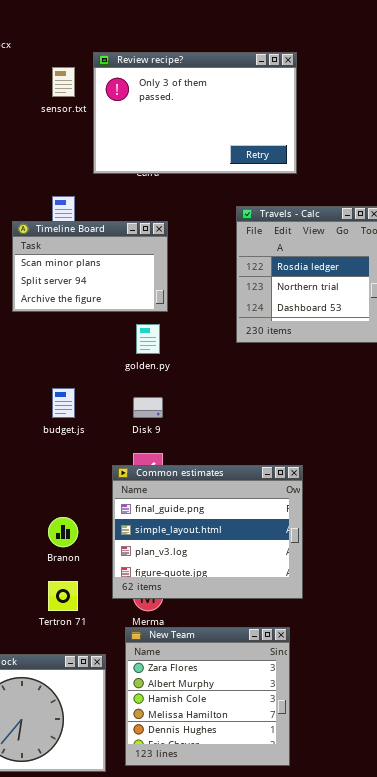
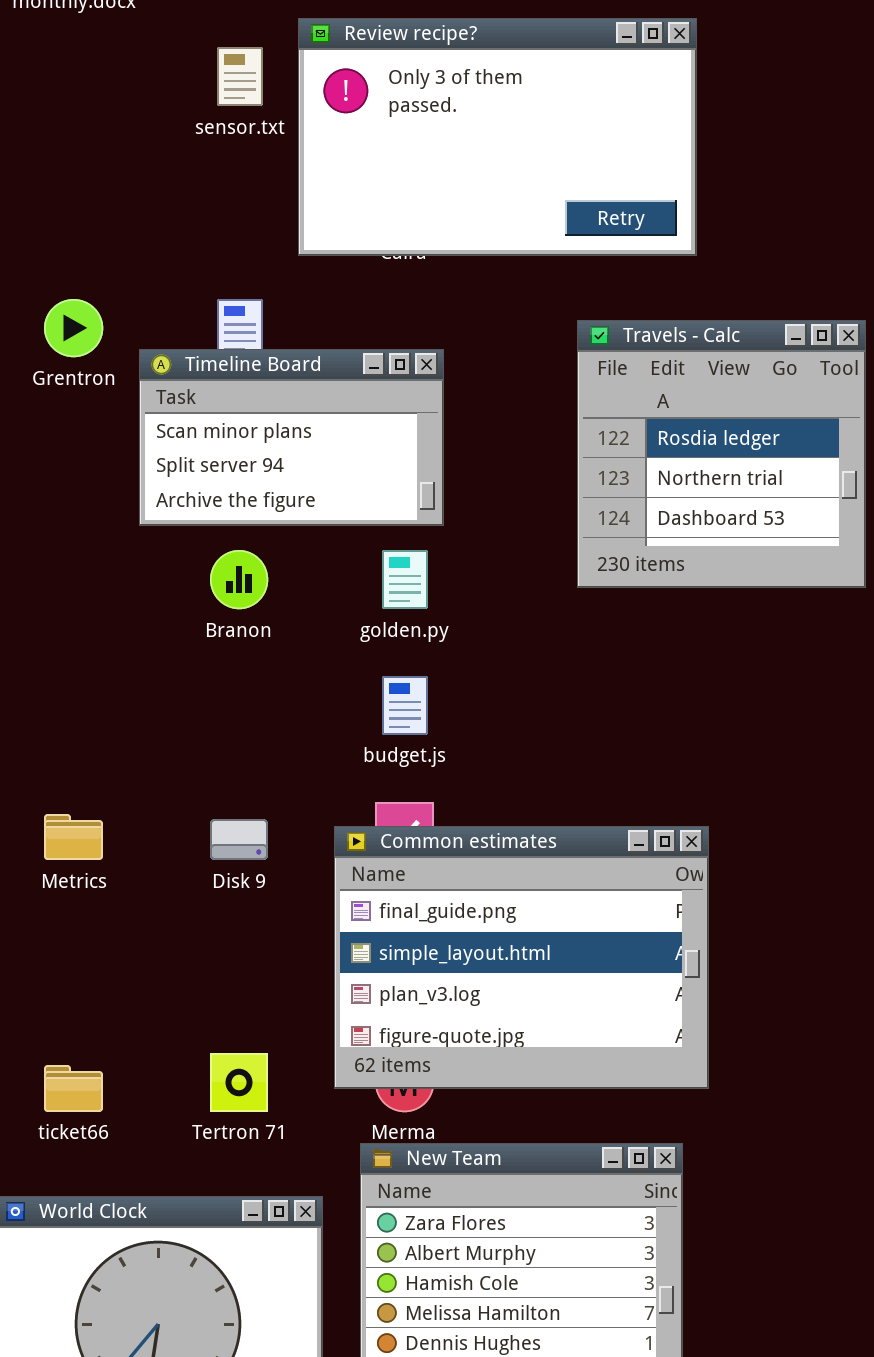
budget.js: [52,388,75,418] -> [382,676,428,735], moved
Disk 9: [133,397,163,418] -> [210,819,268,860], moved
Branon: [48,517,78,547] -> [210,550,268,609], moved

